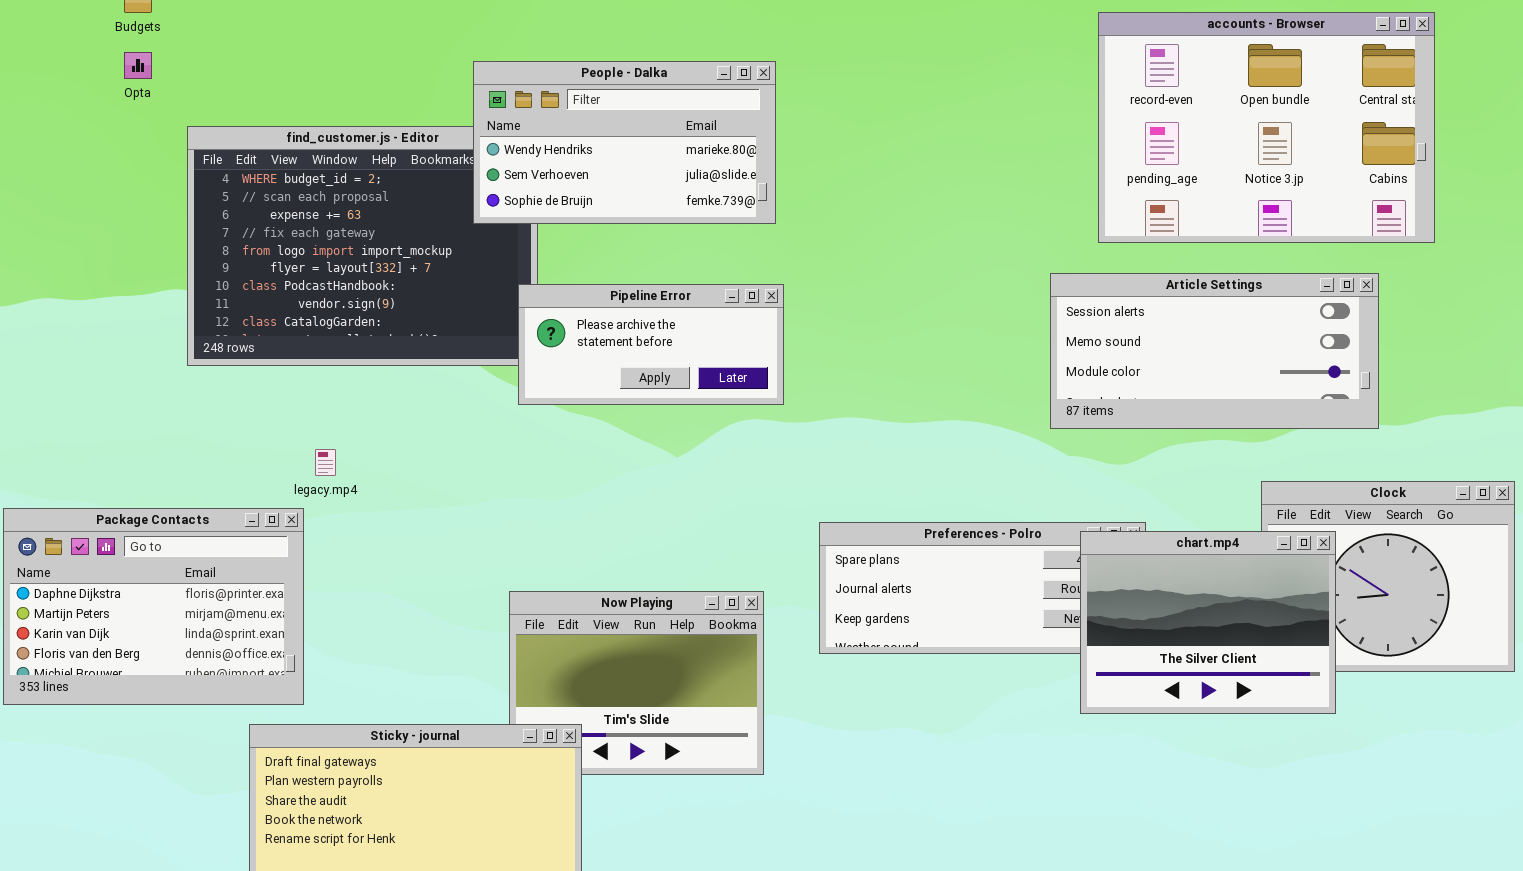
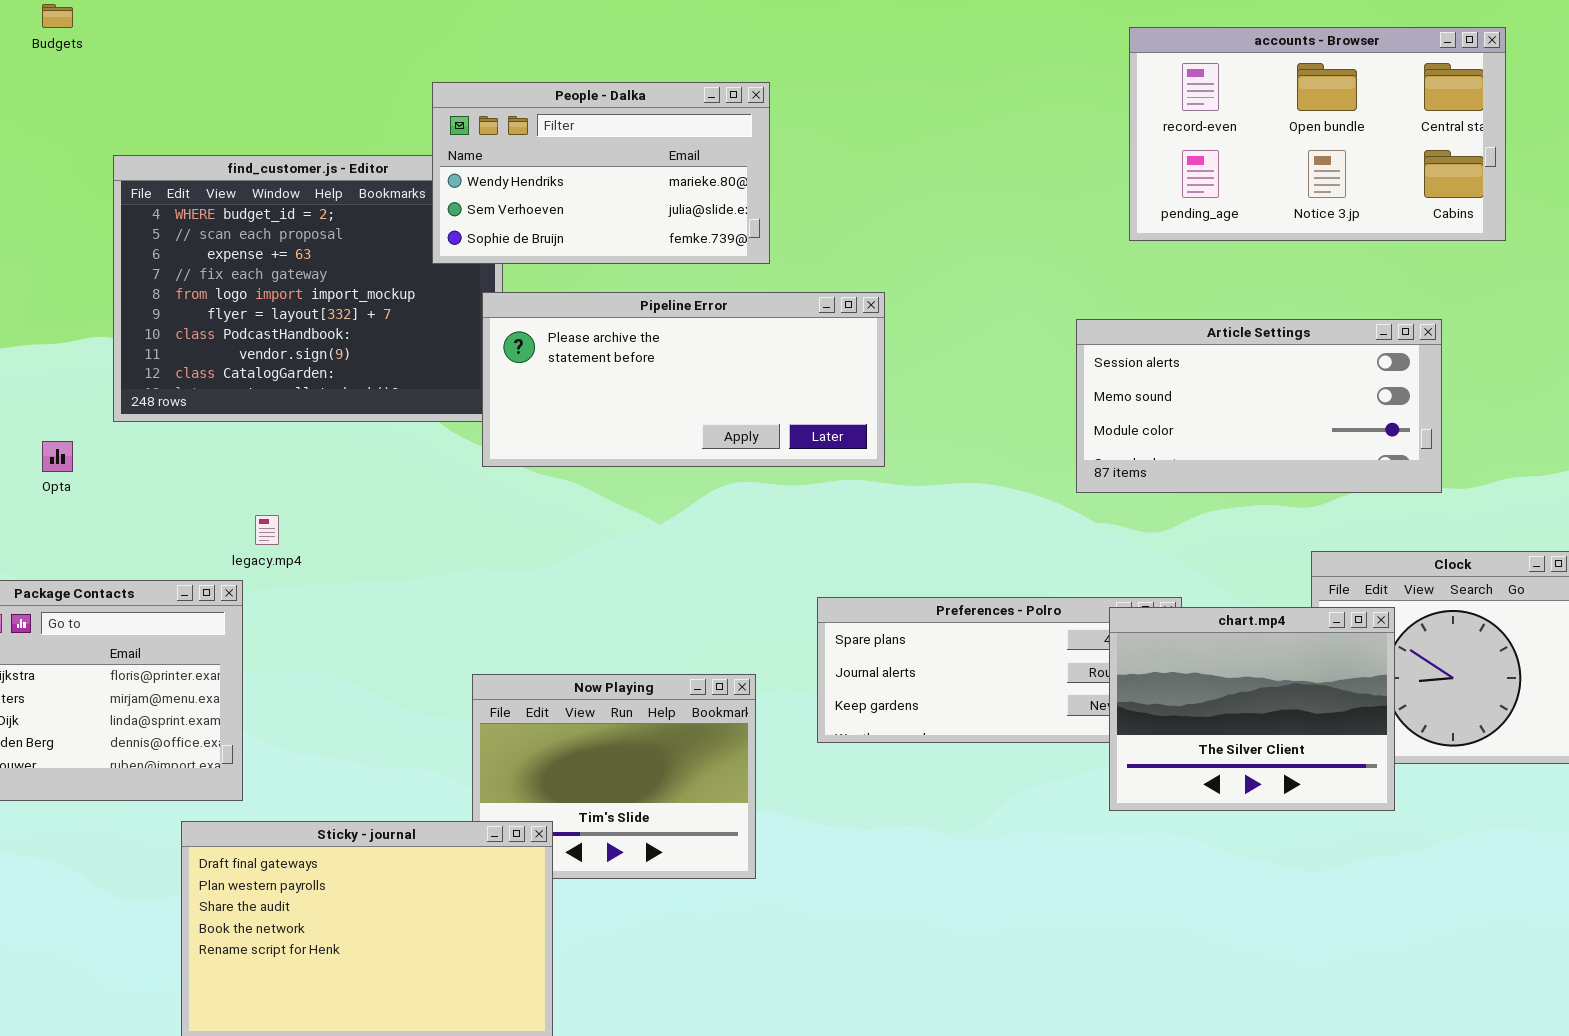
accounts - Browser: [1098,12,1435,243] -> [1129,27,1506,241], resized
Opta: [124,52,152,79] -> [42,441,73,472], moved
Pipeline Error: [518,284,784,405] -> [482,292,885,467], resized

